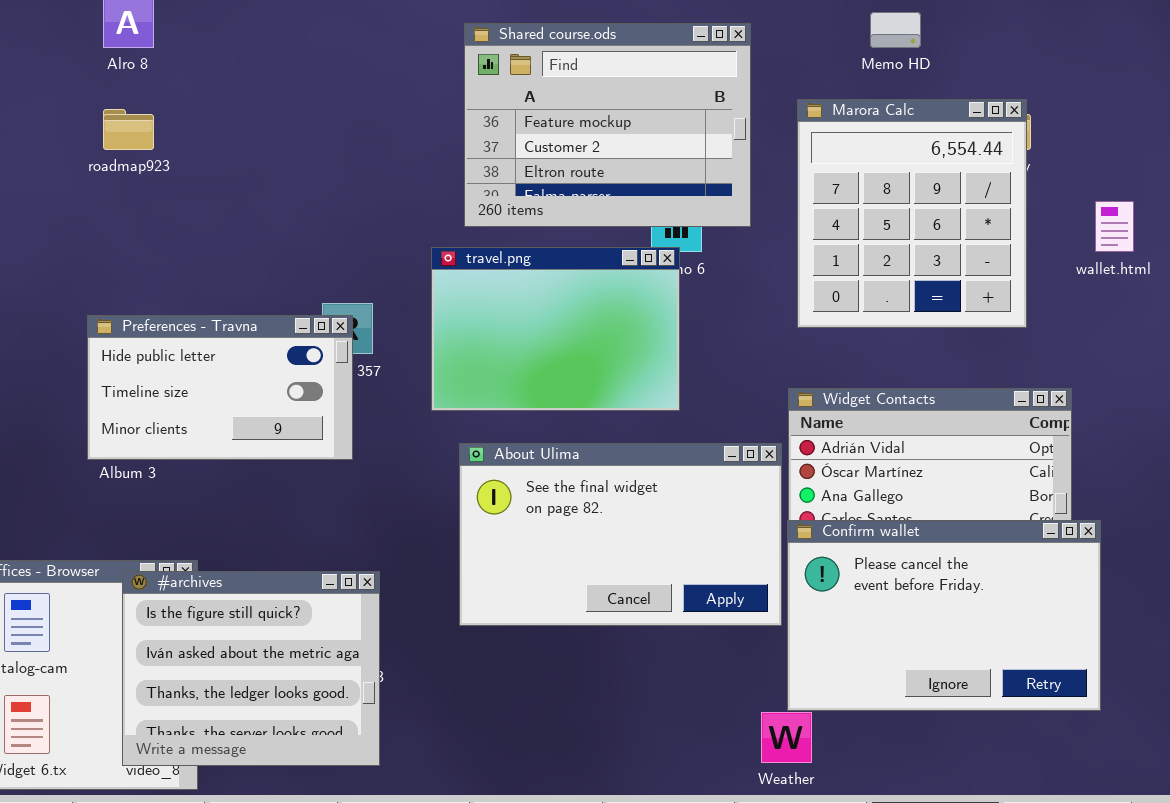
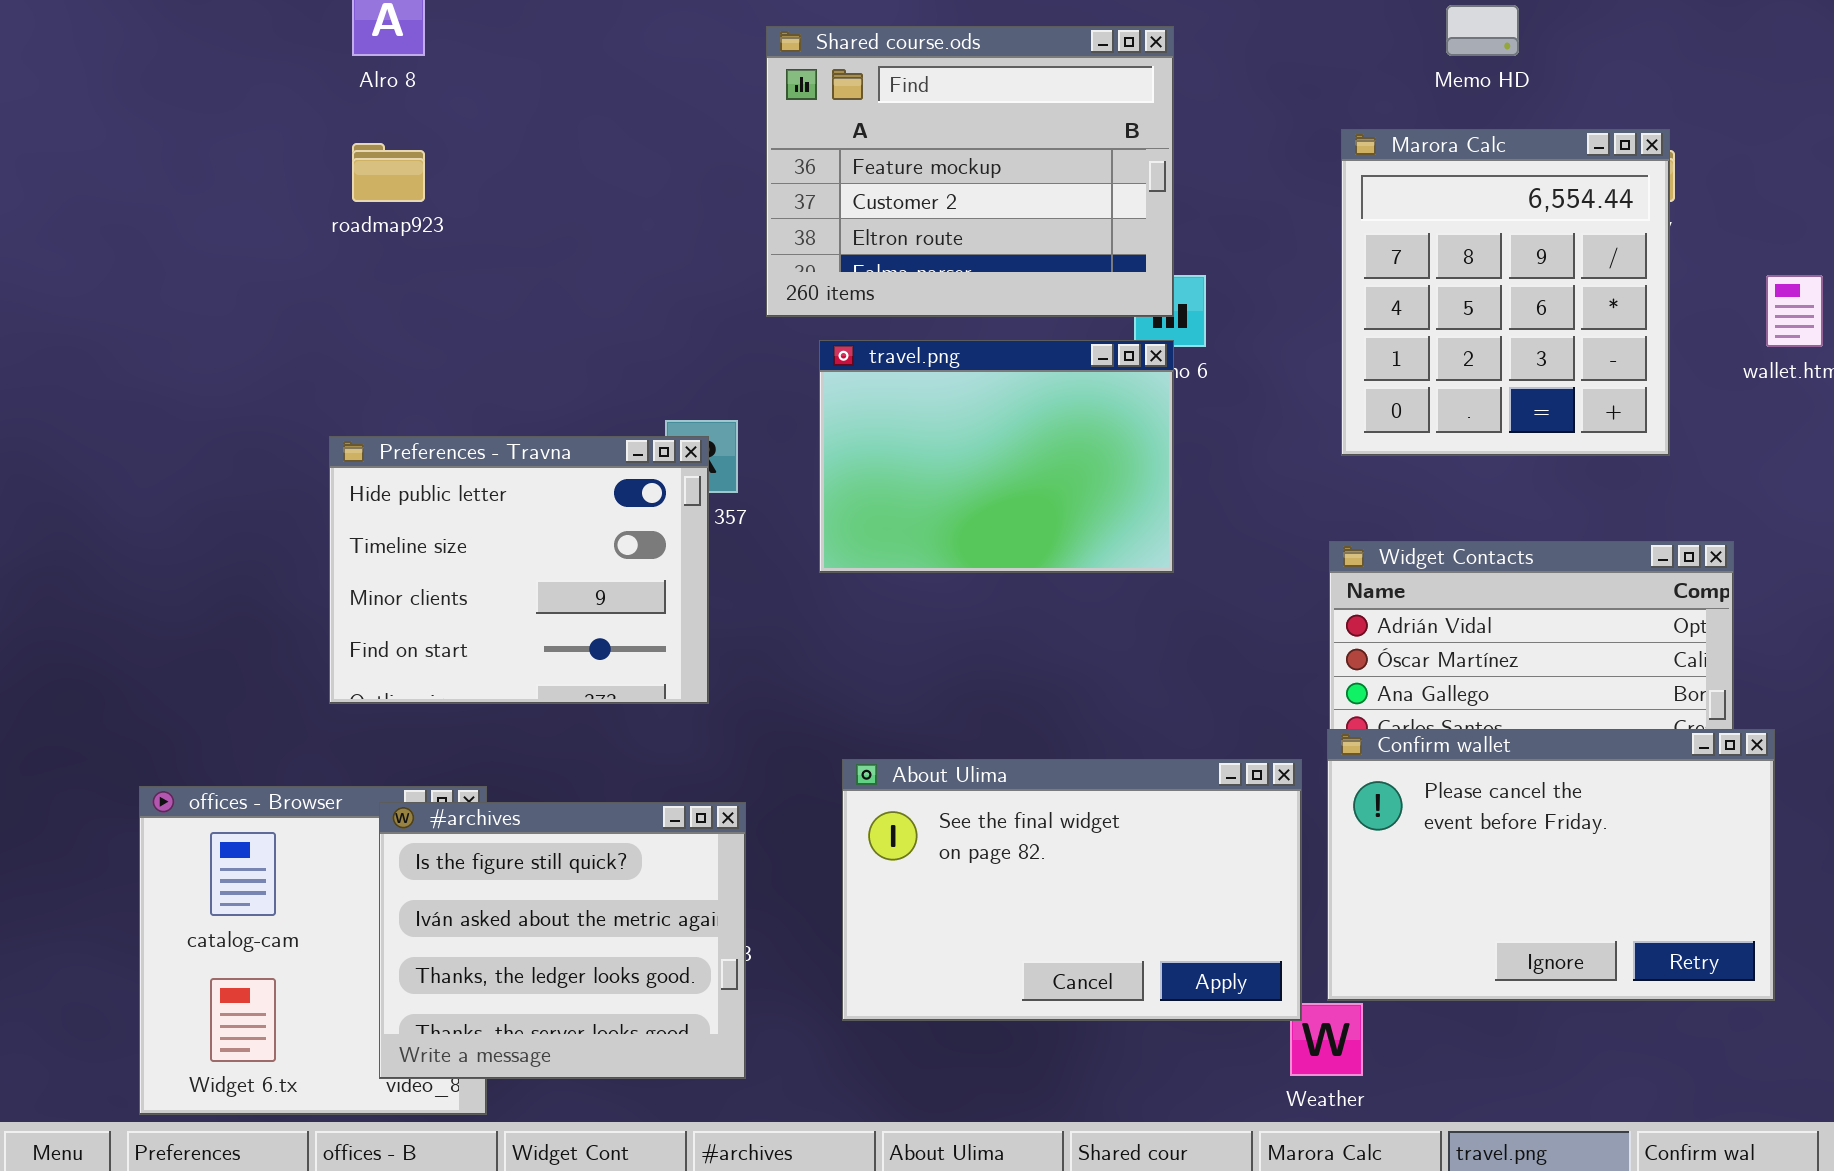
Shared course.ods: [464,23,751,227] -> [766,26,1174,317], moved
Preferences - Travna: [87,315,353,460] -> [329,436,709,704], resized
About Ulima: [459,443,782,626] -> [842,759,1302,1021], moved

